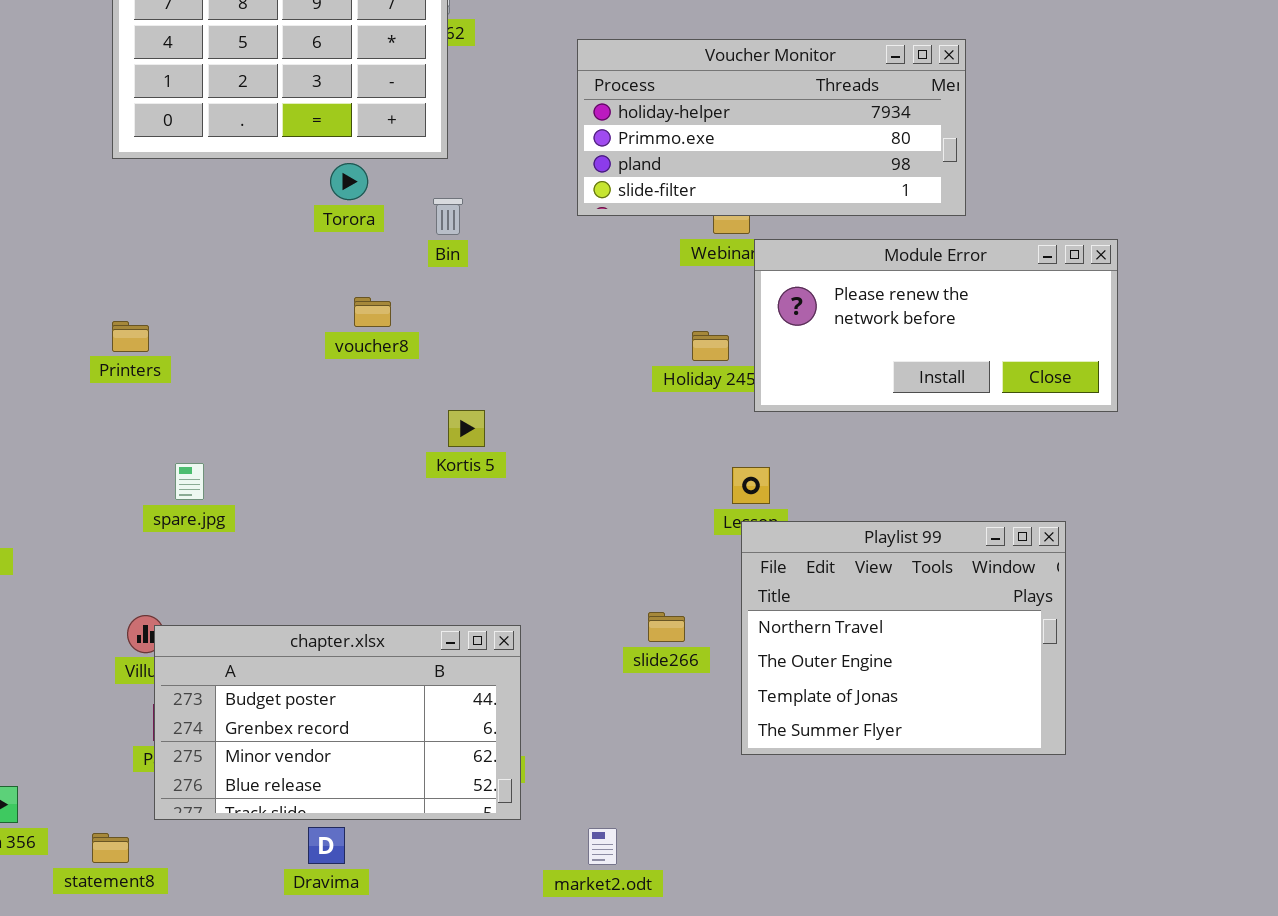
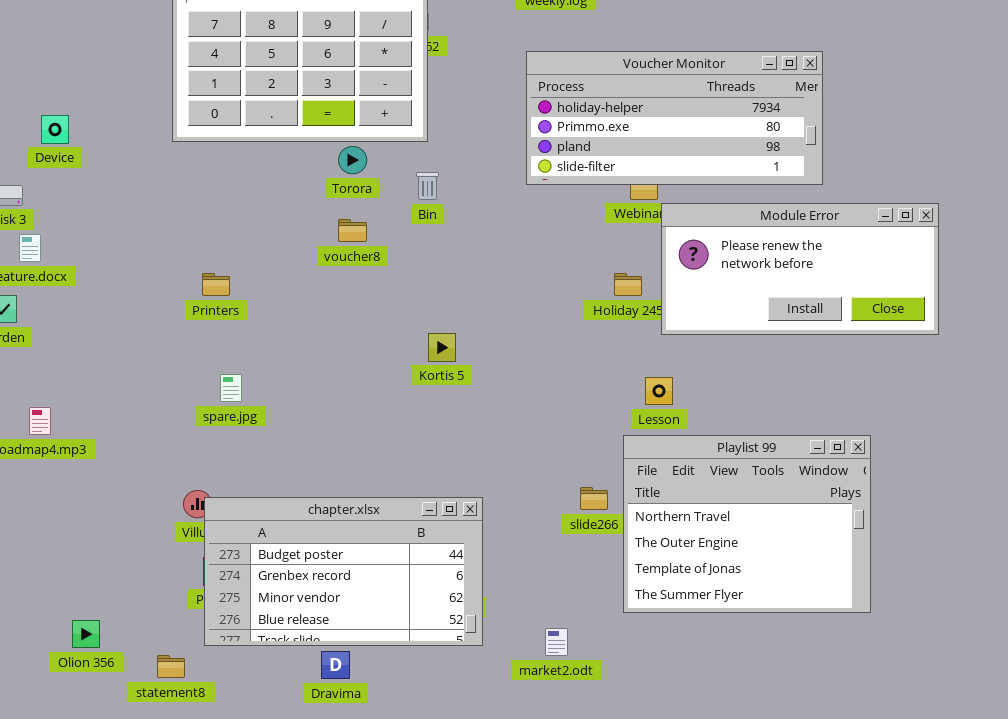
voucher8: [354,297,391,327] -> [338,219,367,242], moved
Printers: [112,321,149,352] -> [202,273,230,296], moved
Playlist 99: [741,521,1066,755] -> [623,435,871,613], moved
market2.odt: [588,828,617,865] -> [545,628,568,656], moved

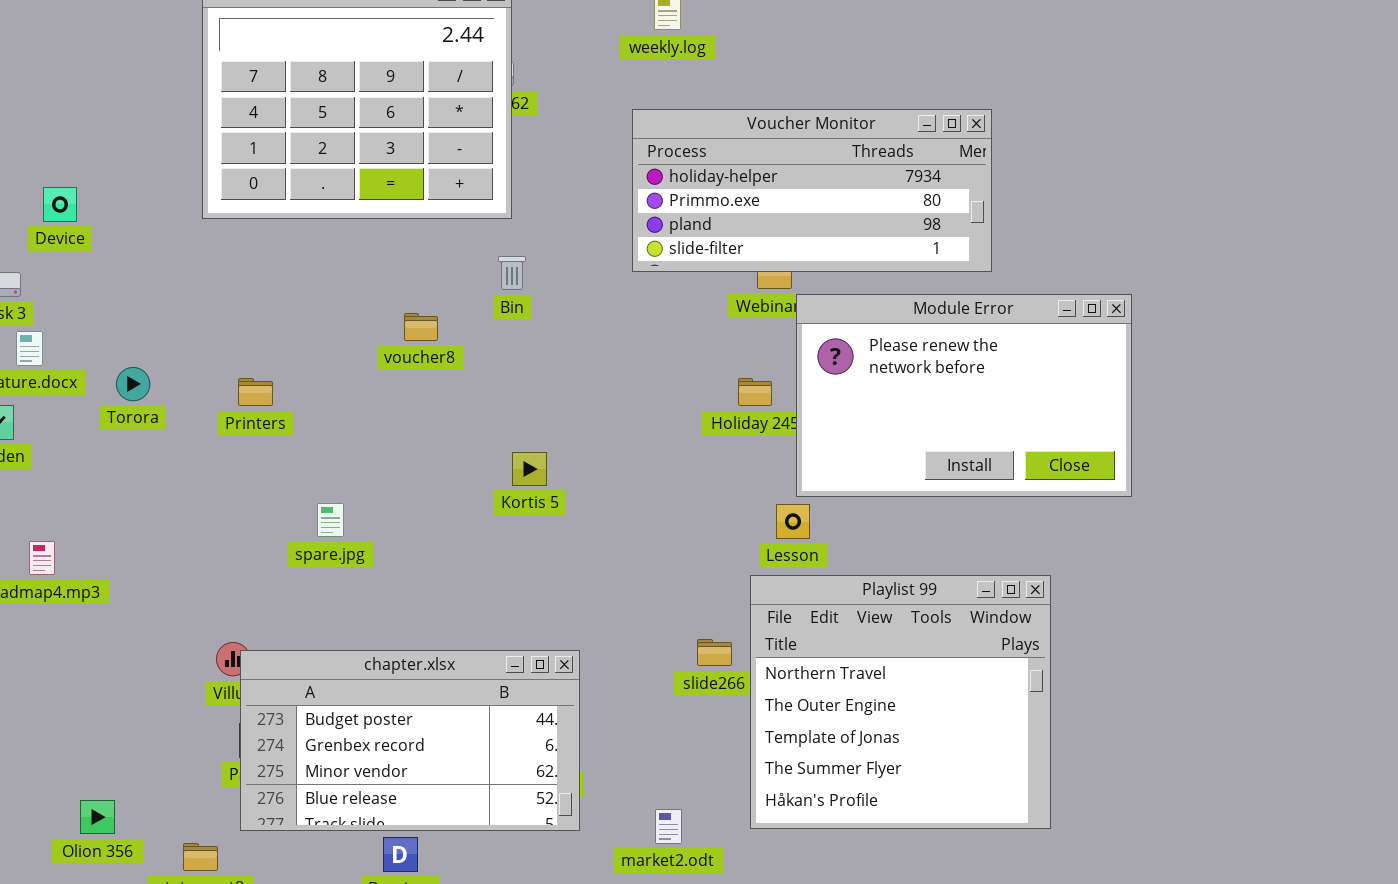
Torora: [338,146,367,174] -> [116,367,150,401], moved
Module Error: [661,203,939,335] -> [796,294,1132,497], resized
spare.jpg: [220,374,242,402] -> [317,503,344,537], moved
Playlist 99: [623,435,871,613] -> [750,575,1051,829], resized

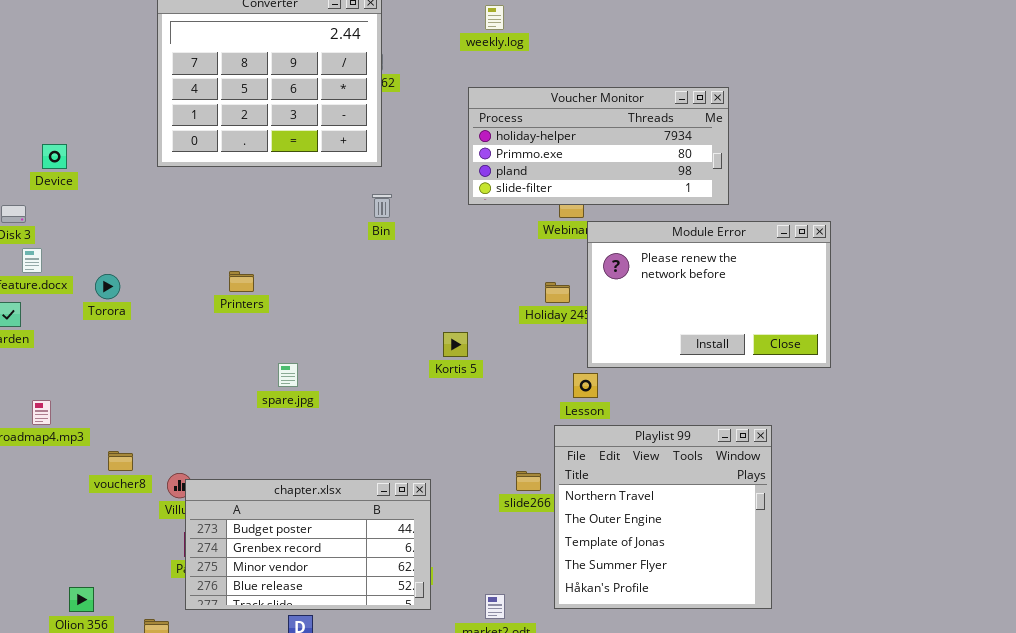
voucher8: [404,313,438,341] -> [108,451,133,471], moved
Printers: [238,378,273,406] -> [229,271,254,292], moved
Kortis 5: [512,452,547,486] -> [443,332,468,357], moved
spare.jpg: [317,503,344,537] -> [278,363,298,387], moved

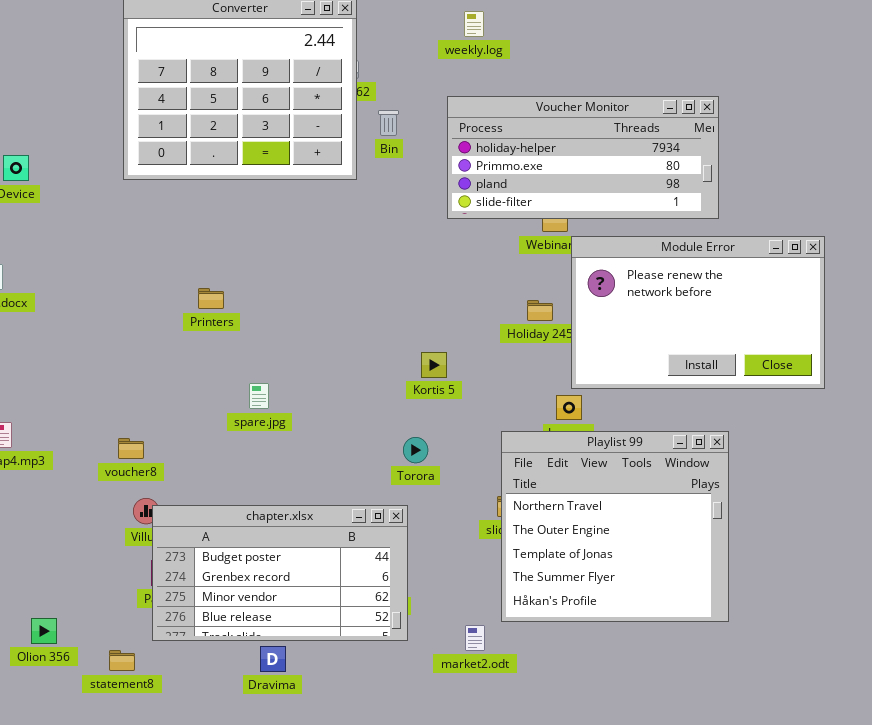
Bin: [372,194,392,218] -> [378,110,399,136], moved
Torora: [95,274,120,299] -> [403,437,428,463], moved
Playlist 99: [554,425,772,609] -> [501,431,729,622], moved
voucher8: [108,451,133,471] -> [118,438,144,459], moved

